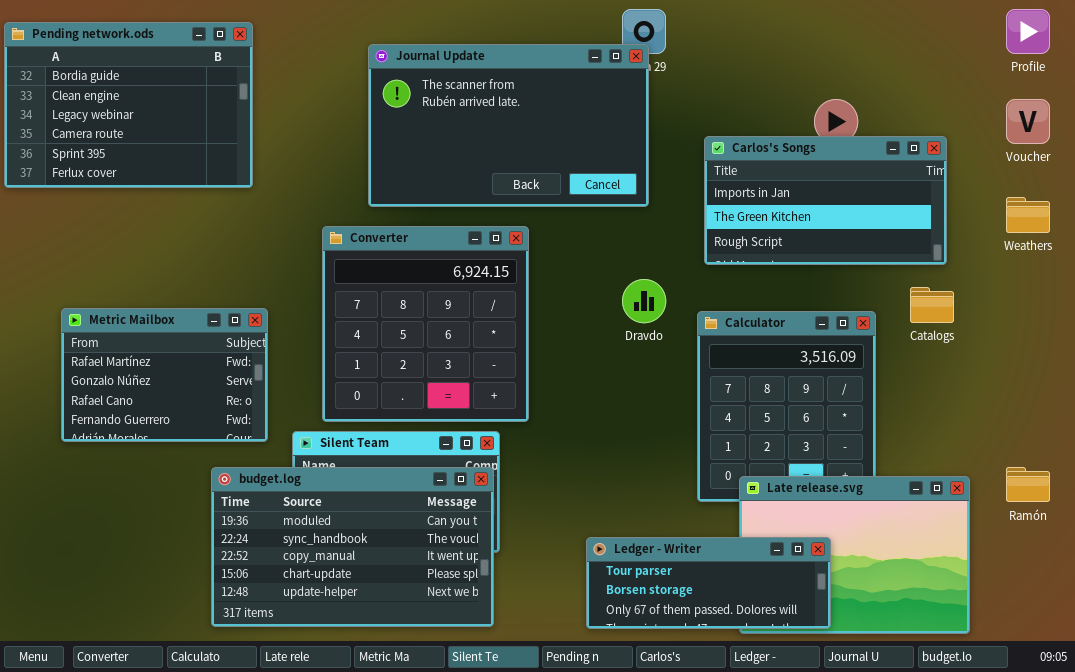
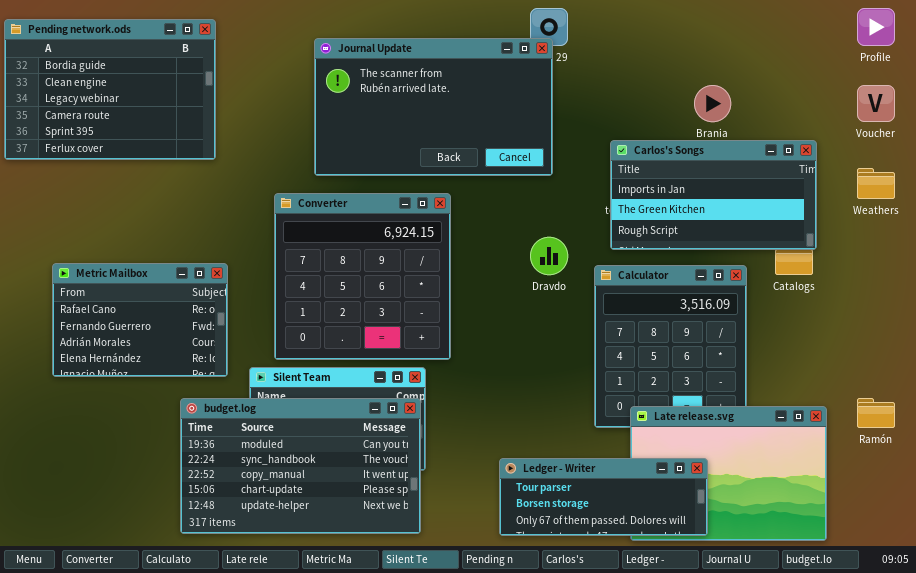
Carlos's Songs: [704,136,947,265] -> [610,140,817,250], moved
Metric Mailbox: [61,308,268,442] -> [52,263,228,377], scrolled down 2 rows

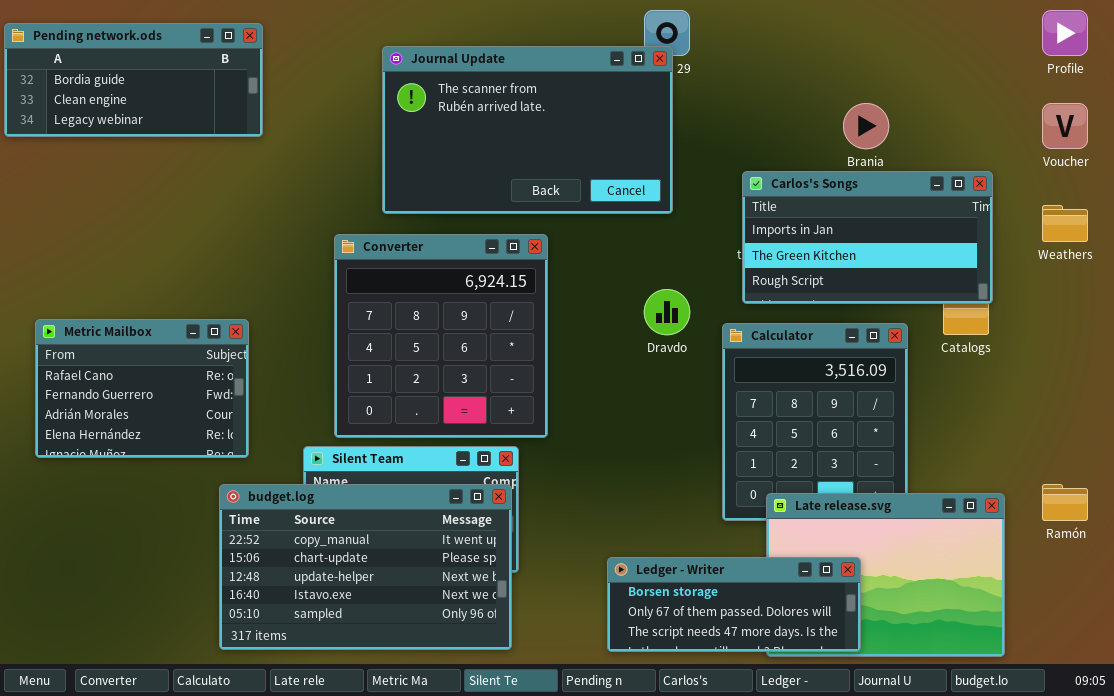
Pending network.ods: [4,19,216,160] -> [4,23,263,137], resized
Metric Mailbox: [52,263,228,377] -> [35,319,249,458], moved
budget.log: [180,398,421,534] -> [219,484,512,650], scrolled down 2 rows
Ledger - Writer: [499,458,708,536] -> [607,557,861,652], scrolled down 1 row

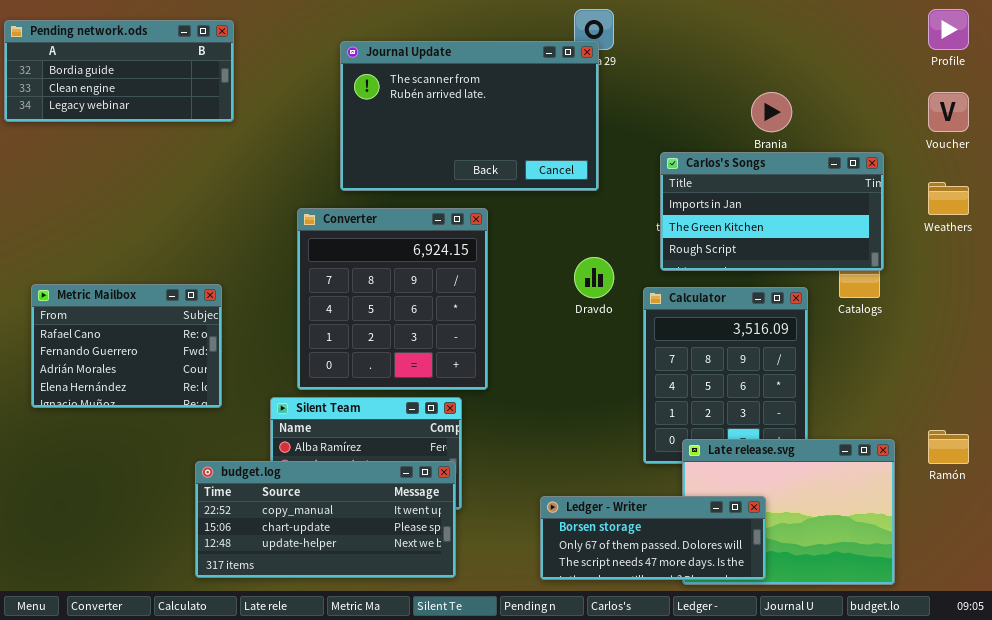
budget.log: [219,484,512,650] -> [195,461,456,578], resized

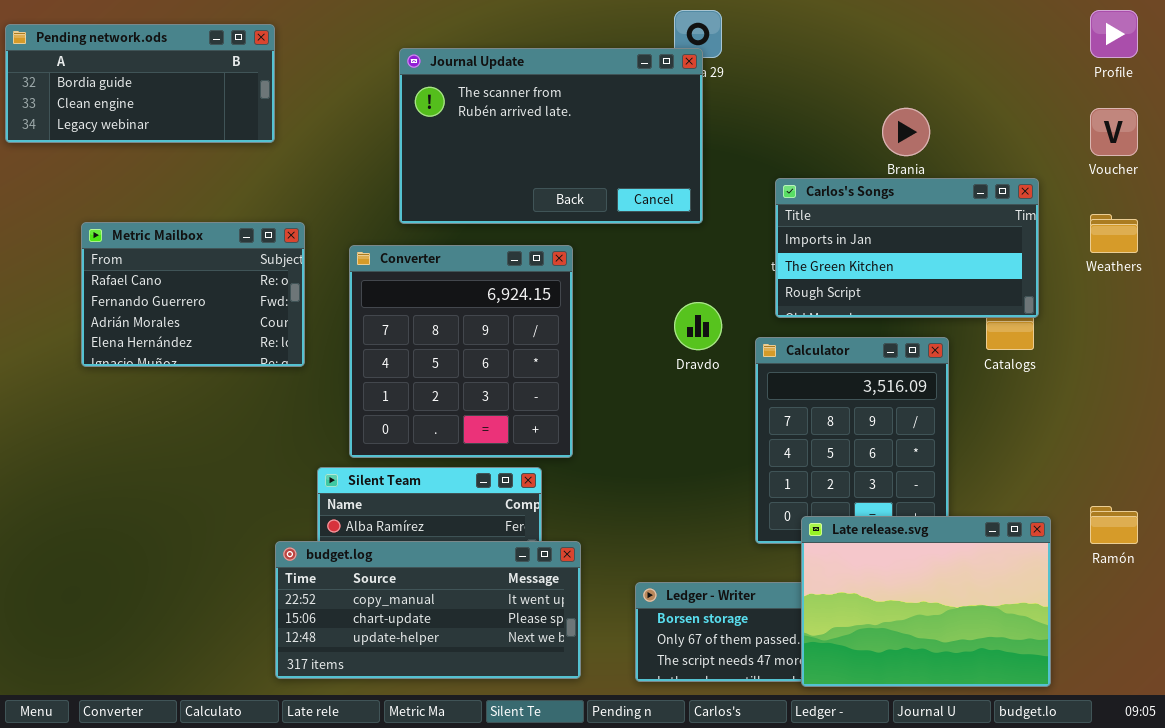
Metric Mailbox: [31,284,222,408] -> [81,222,305,367], moved
Late release.svg: [682,439,895,585] -> [801,516,1051,687], raised
budget.log: [195,461,456,578] -> [275,541,581,679], moved

